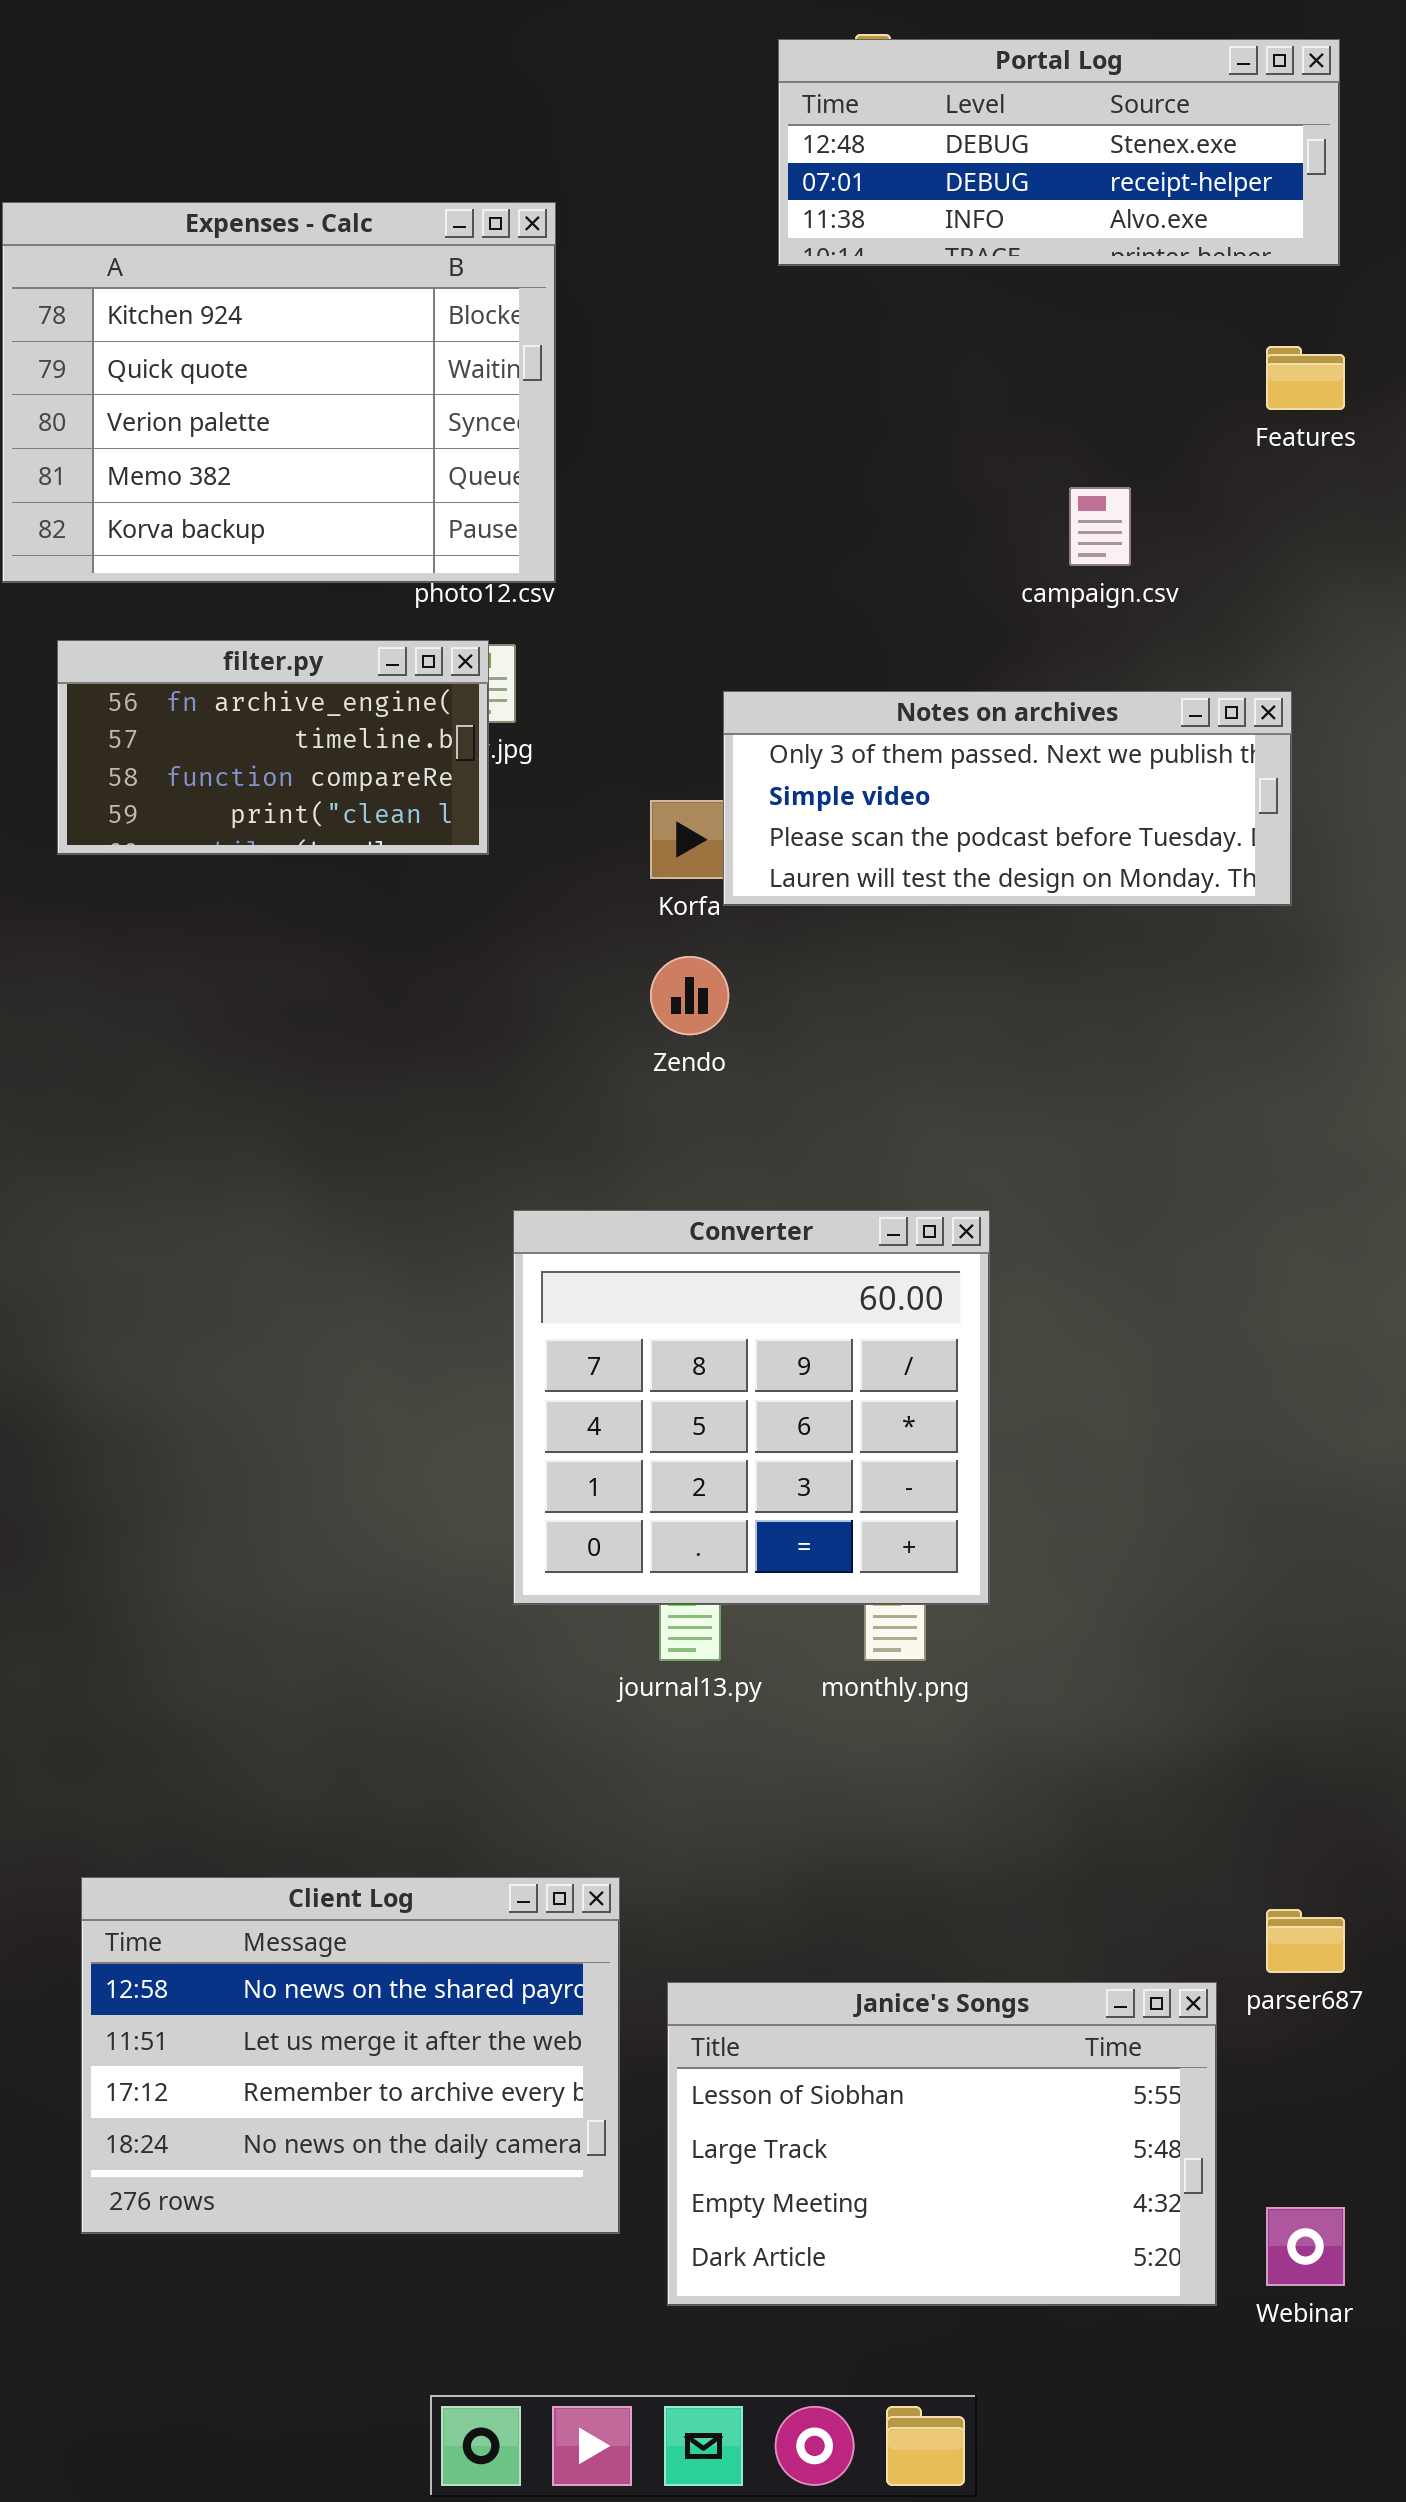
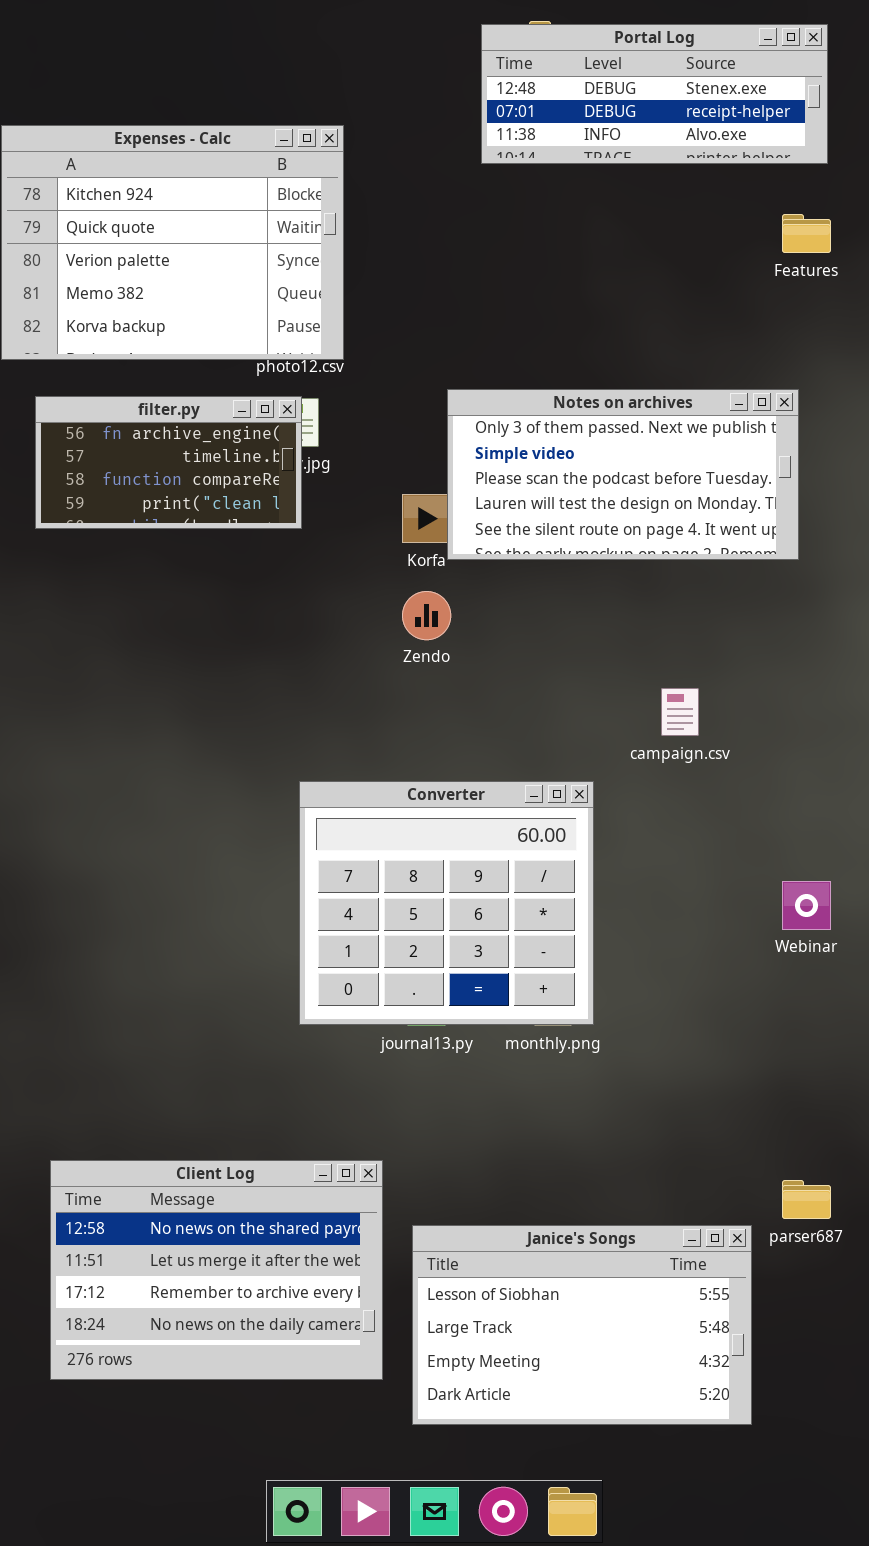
campaign.csv: [1069,487,1131,566] -> [661,688,699,736], moved
Notes on archives: [723,691,1292,906] -> [447,389,799,560], resized
Converter: [513,1210,990,1605] -> [299,781,594,1025], moved
Webinar: [1266,2207,1345,2286] -> [782,881,831,930], moved

